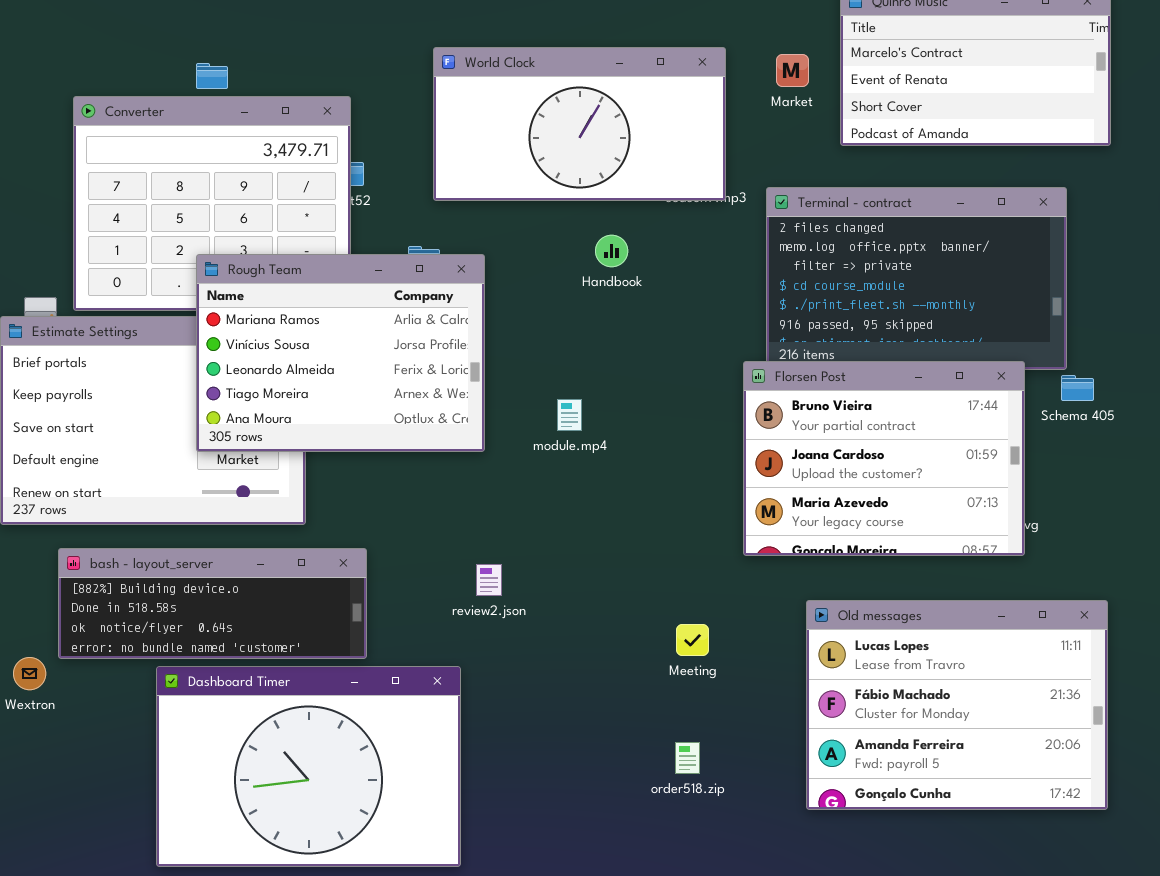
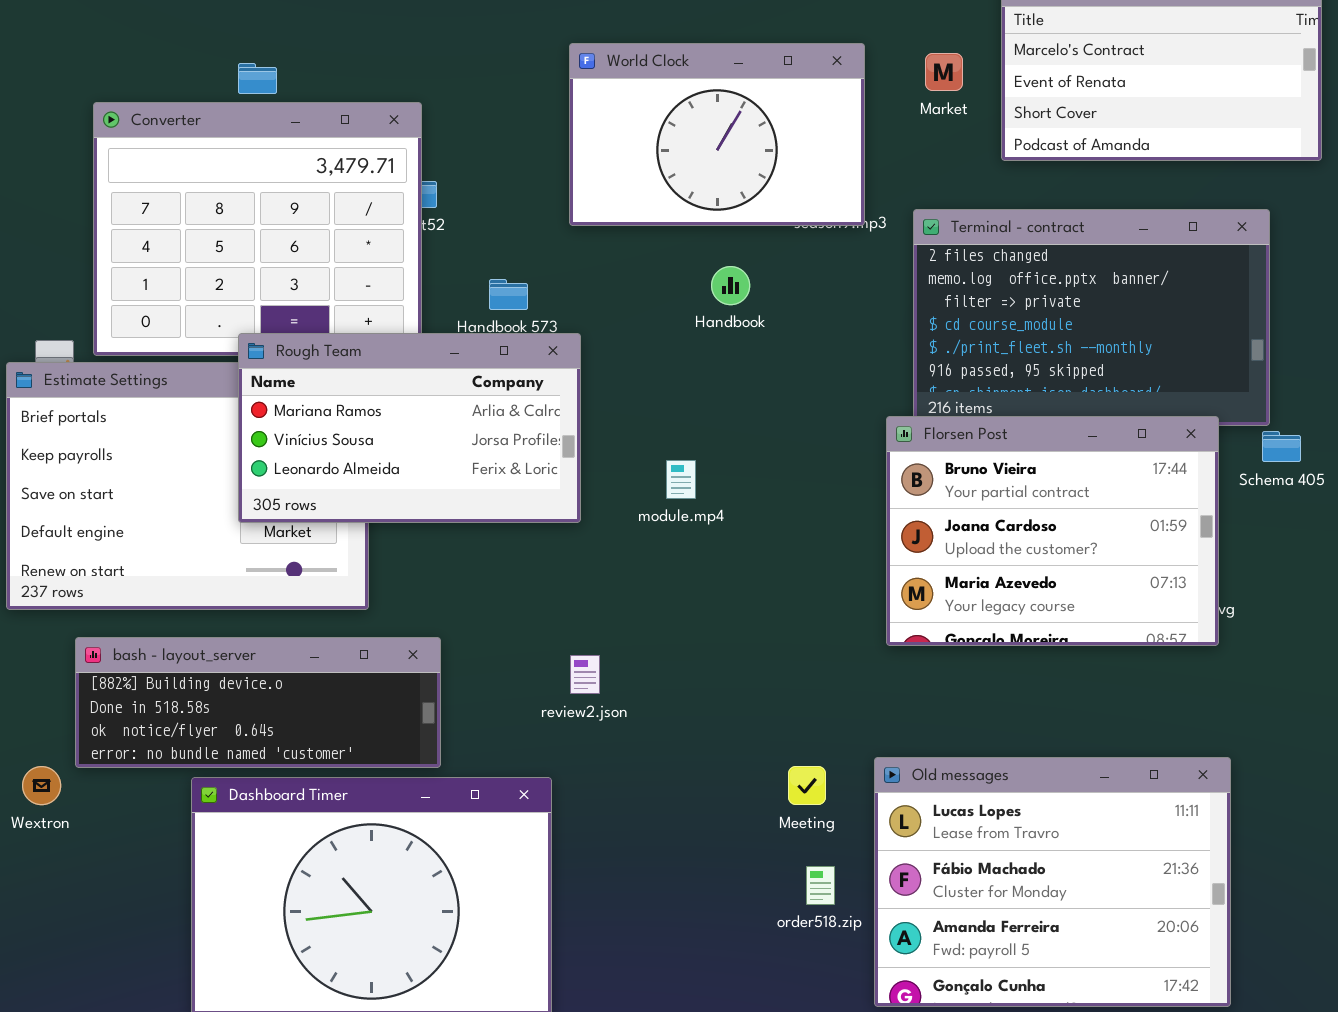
World Clock: [433,47,726,201] -> [569,43,865,226], resized
Rough Team: [196,254,485,452] -> [238,333,581,523], resized
Old messages: [806,600,1108,810] -> [874,757,1231,1007], moved
Meeting: [676,624,709,656] -> [788,766,826,805], moved

